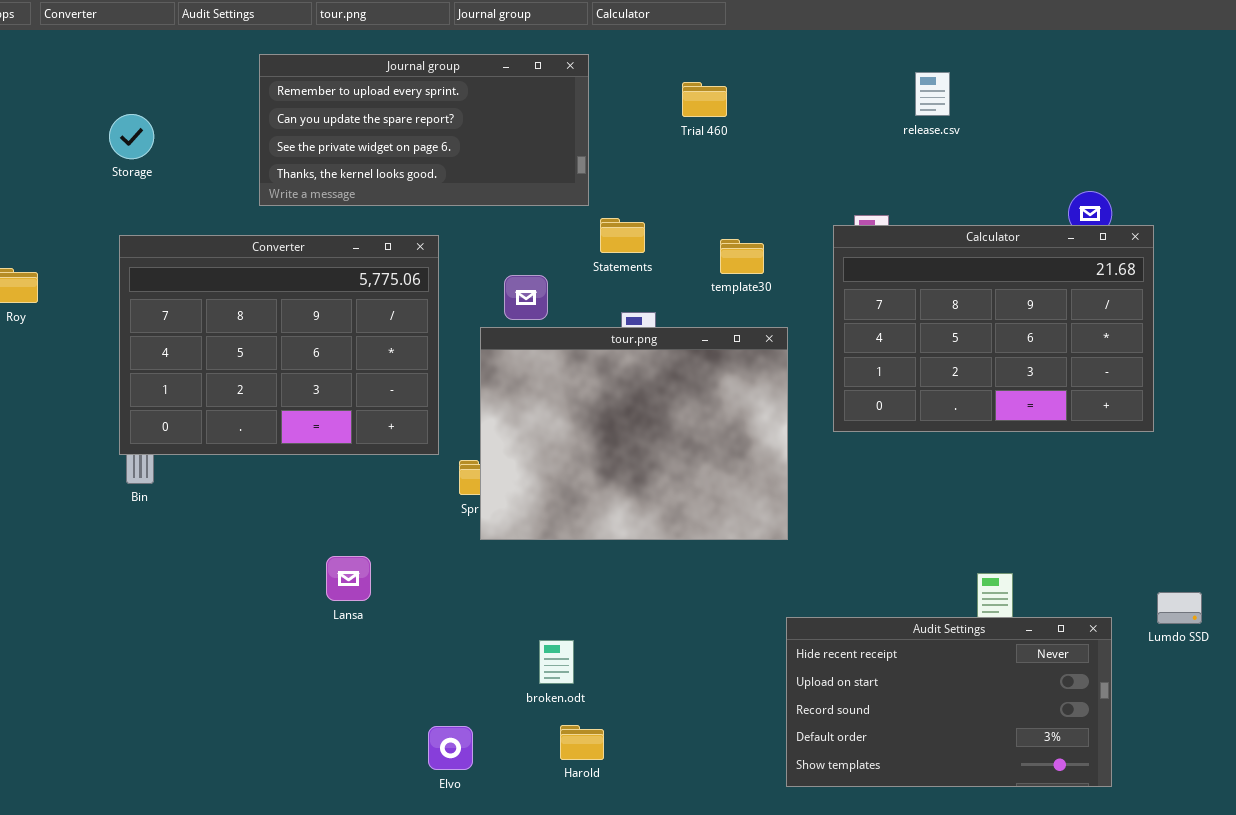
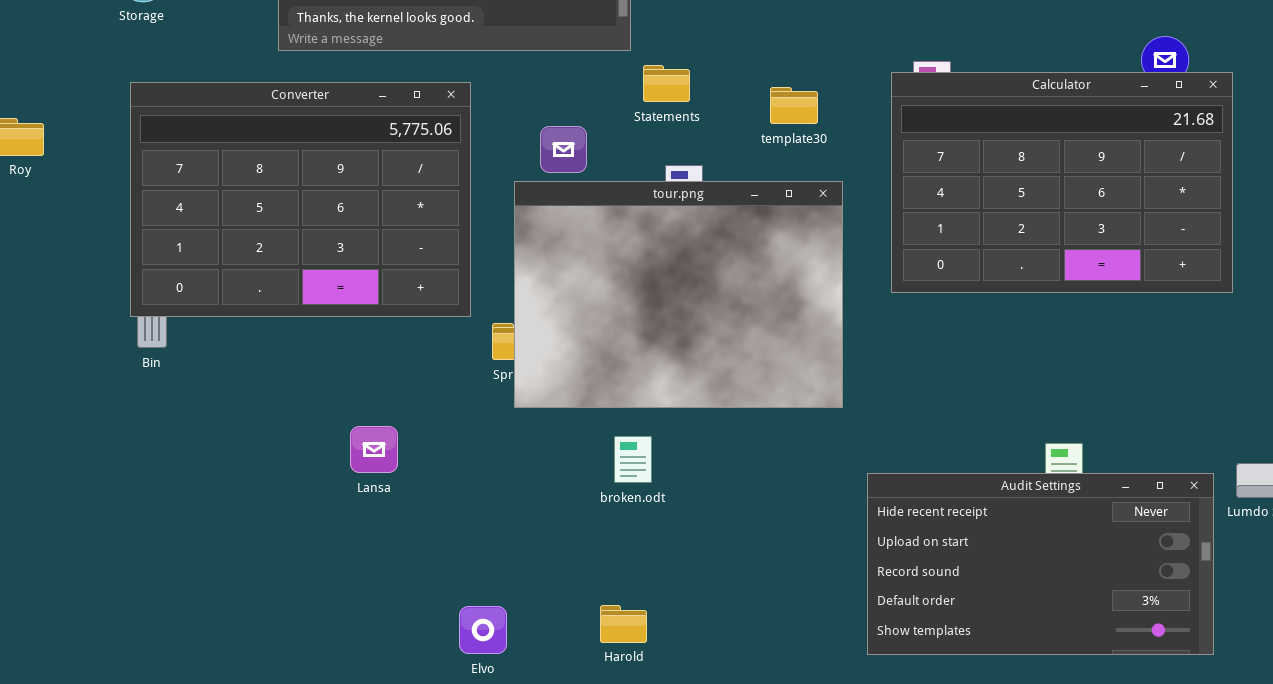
Audit Settings: [786,617,1112,787] -> [867,473,1214,655], moved
broken.odt: [539,640,574,684] -> [614,436,652,483], moved

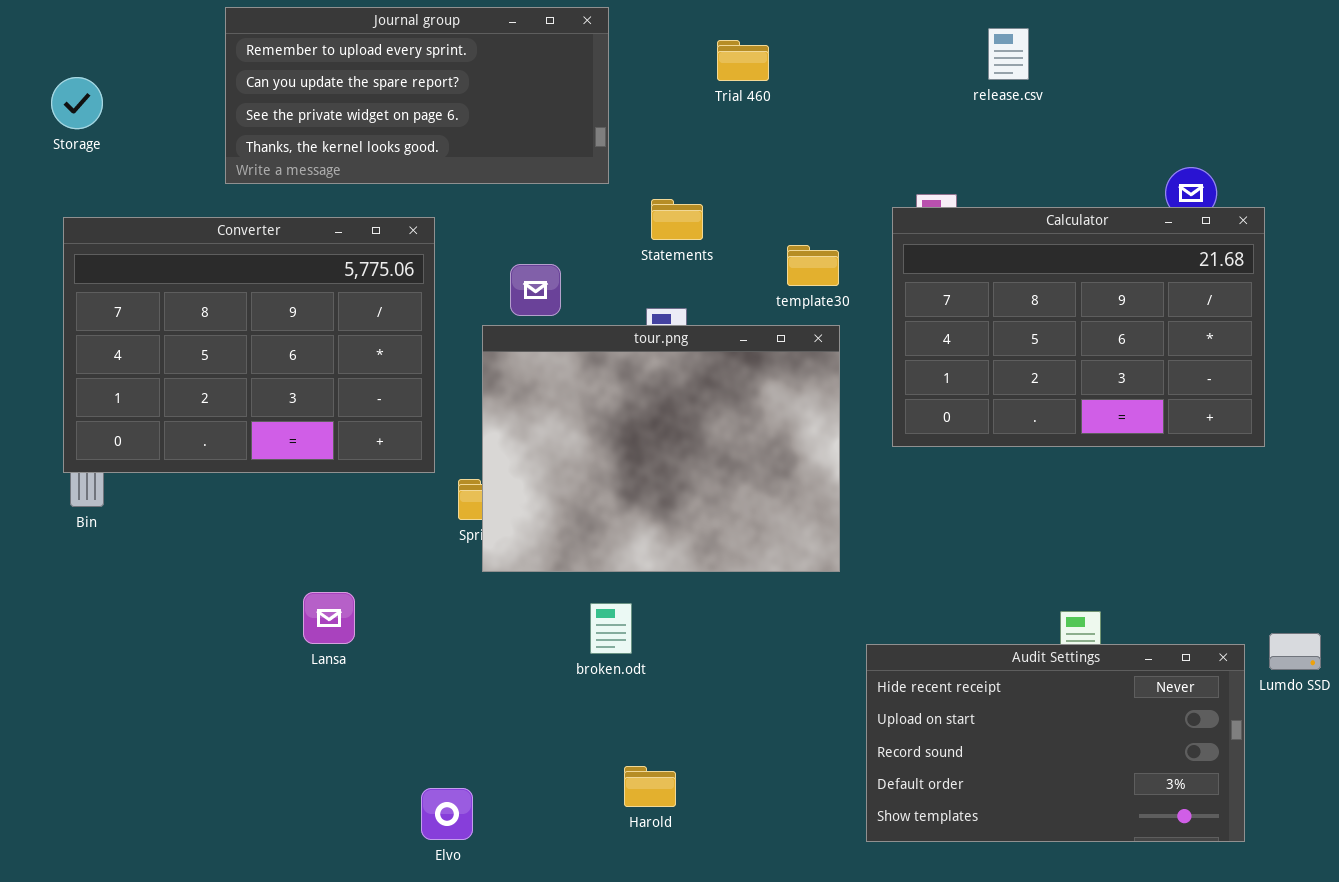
Statements: [643,65,690,102] -> [651,199,703,240], moved
template30: [770,87,818,124] -> [787,245,839,286], moved
Harold: [600,605,647,643] -> [624,766,676,807], moved

